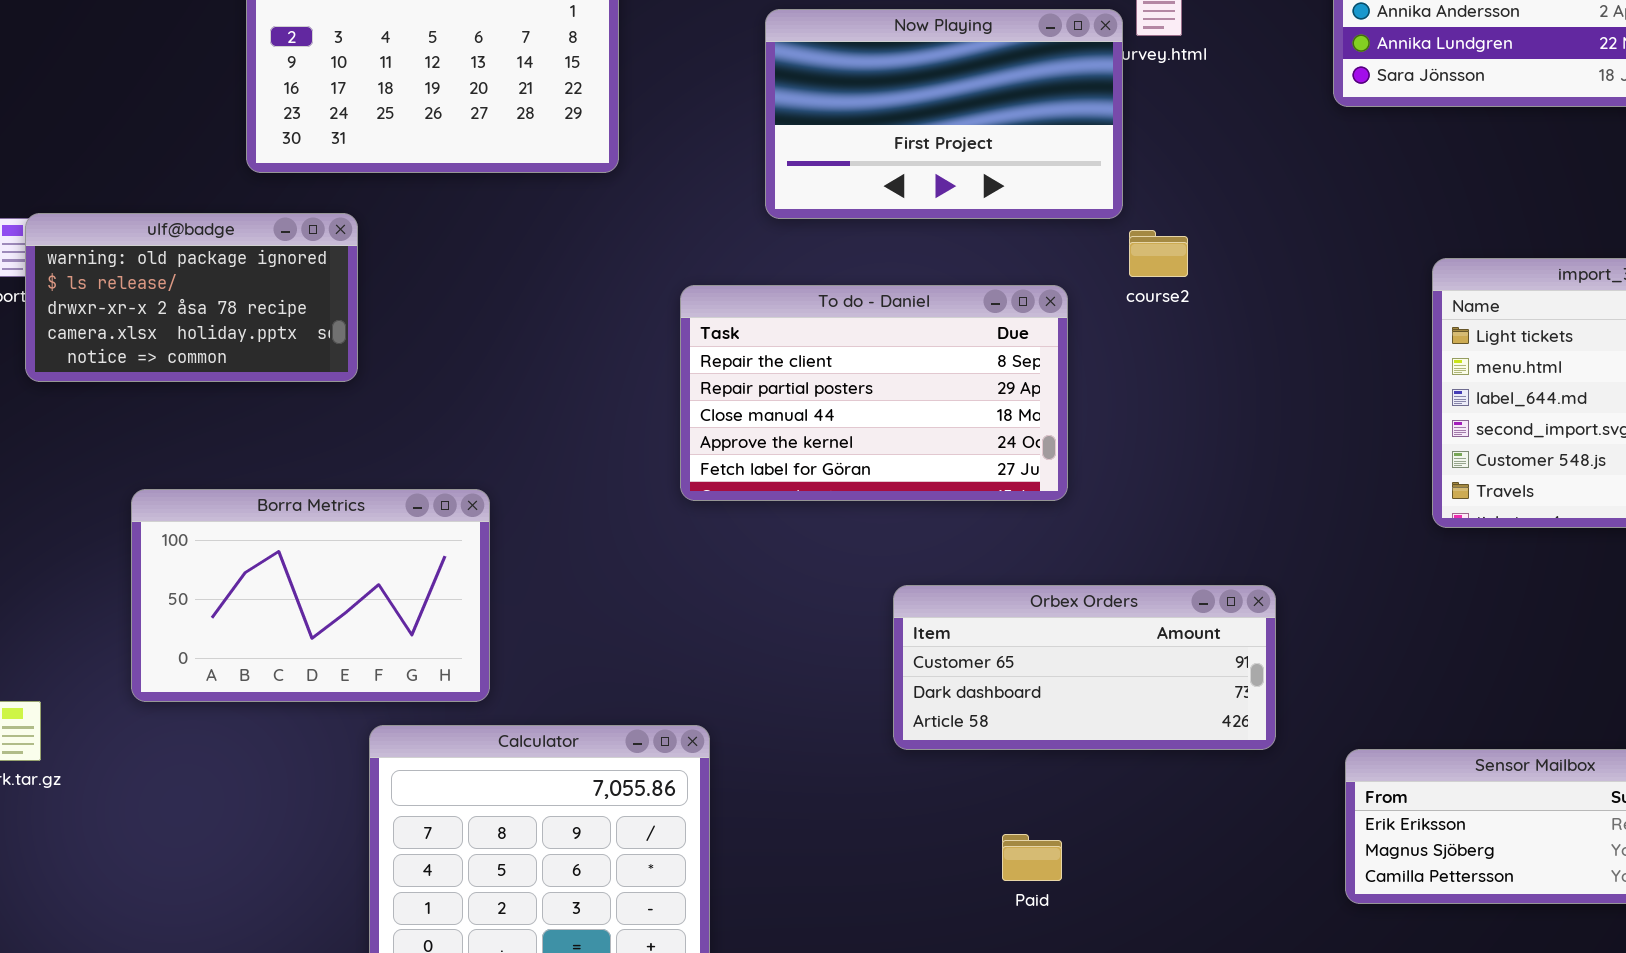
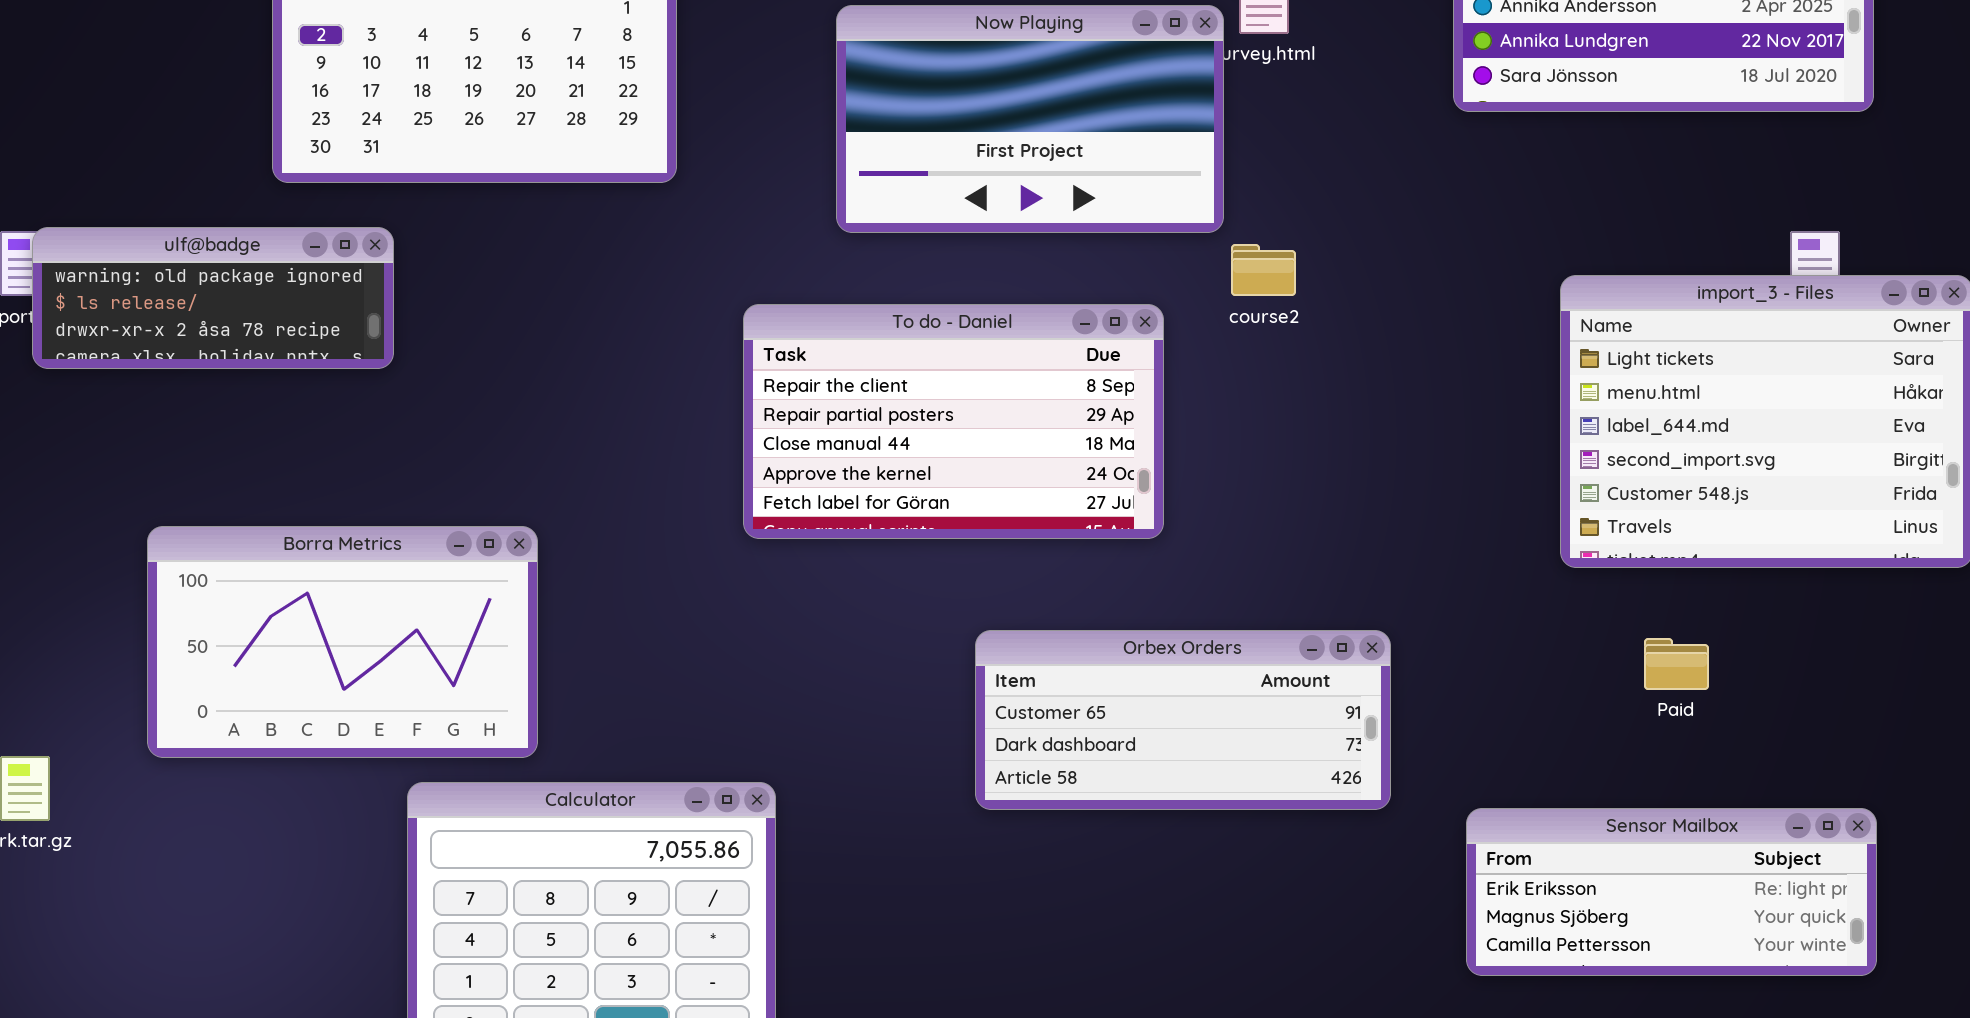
ulf@badge: [25,213,358,382] -> [32,227,394,369], resized
Paid: [1002,834,1062,881] -> [1644,638,1709,690], moved

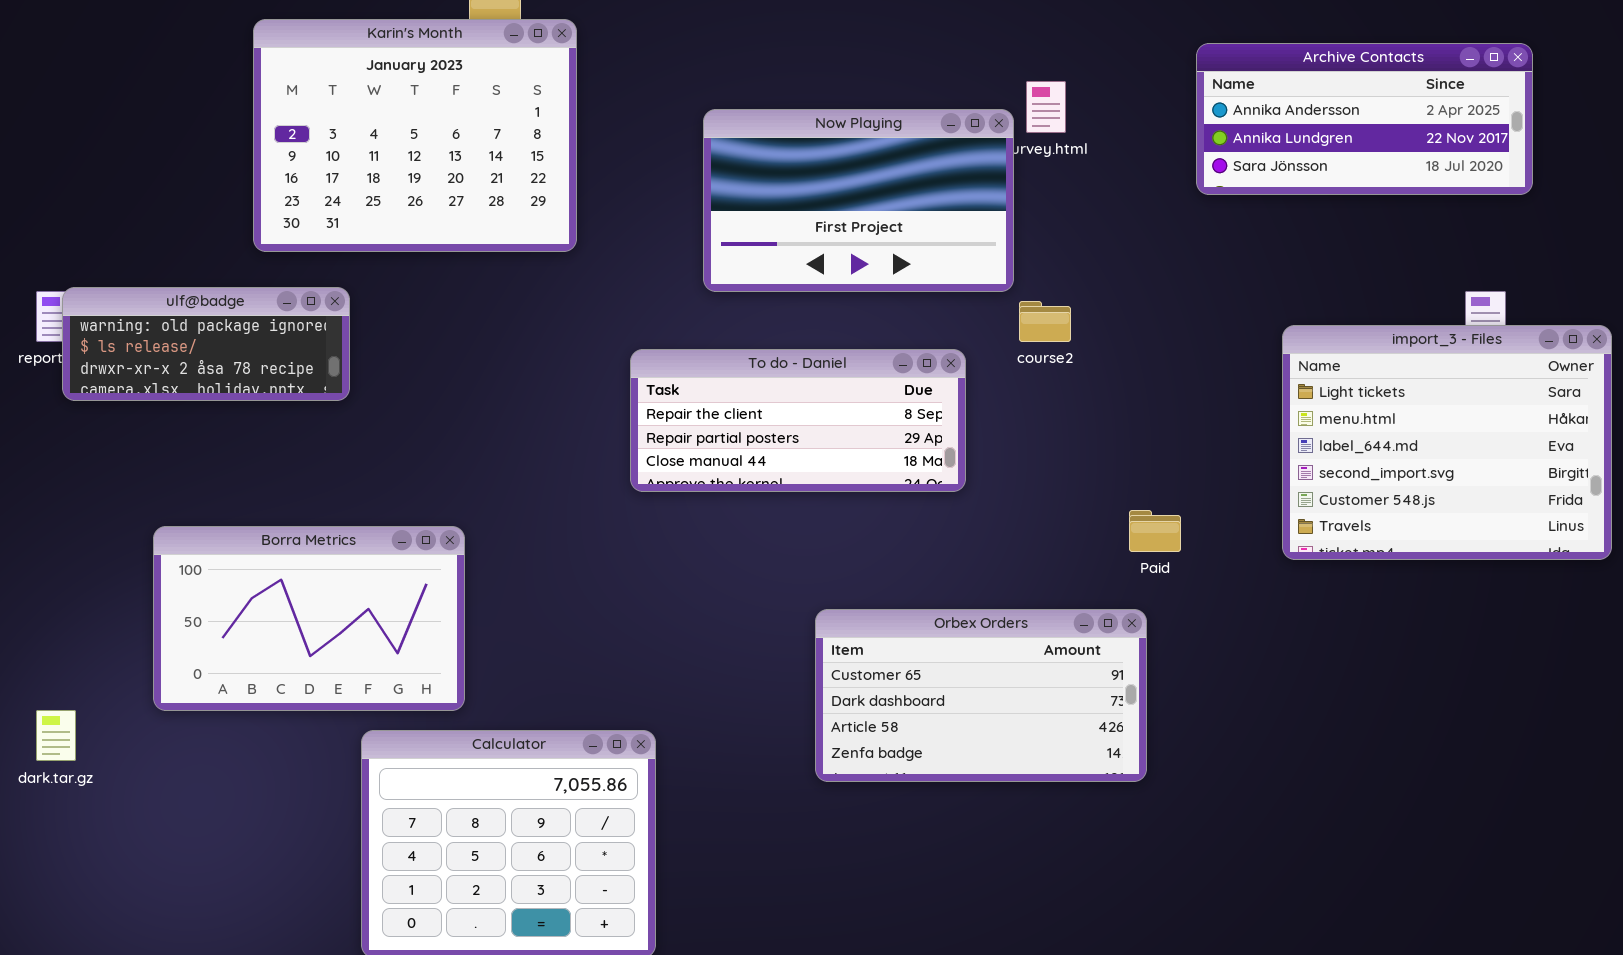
To do - Daniel: [743,304,1164,539] -> [630,349,966,492], resized
Orbex Orders: [975,630,1391,810] -> [815,609,1147,782], resized
Paid: [1644,638,1709,690] -> [1129,510,1181,552], moved
Sensor Mailbox: [1466,808,1877,976] -> none, closed

